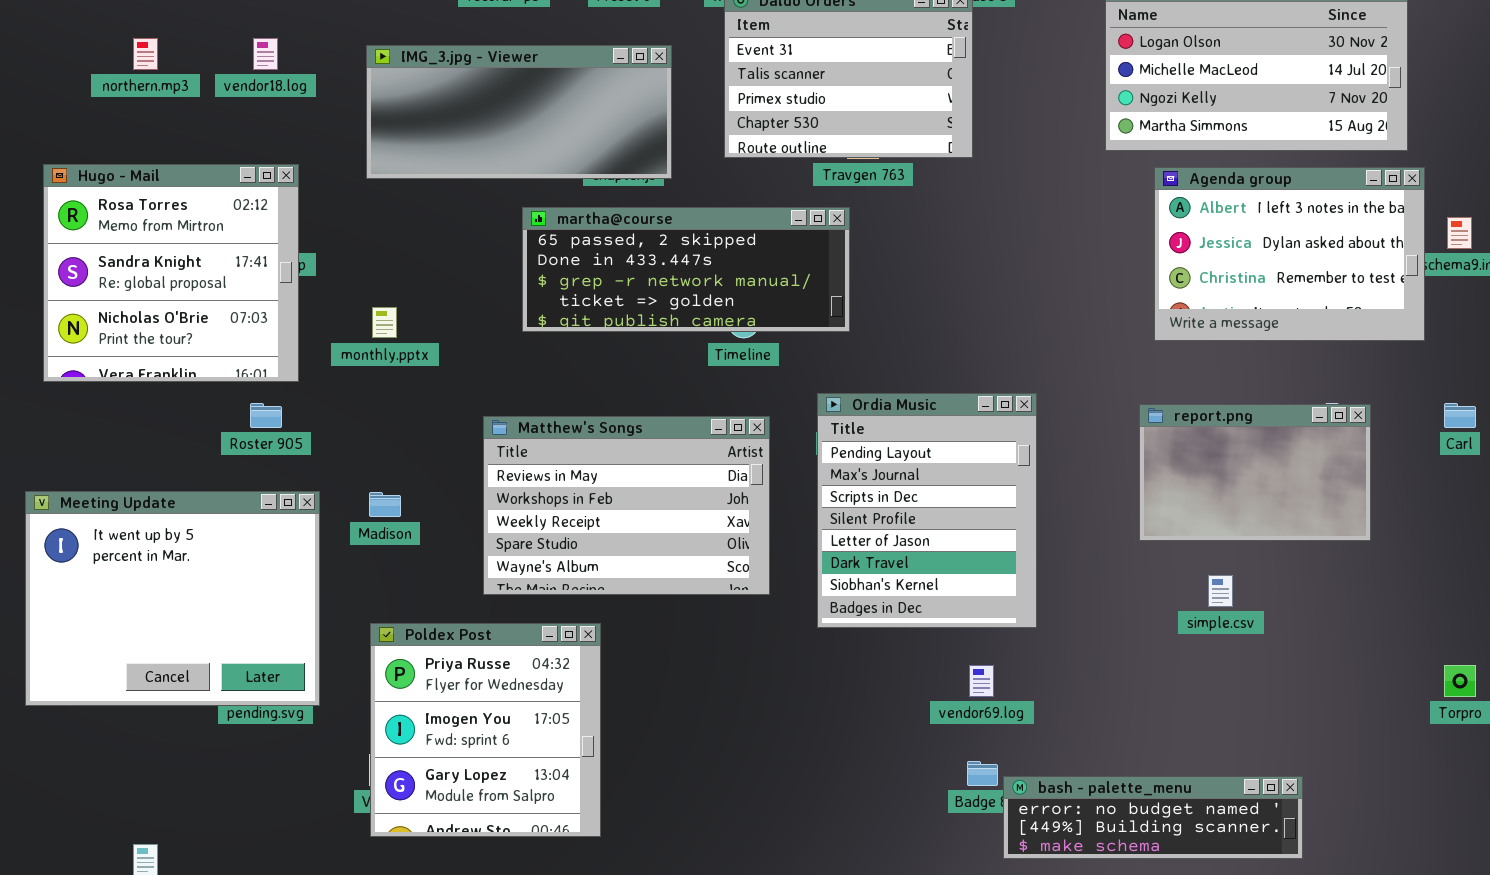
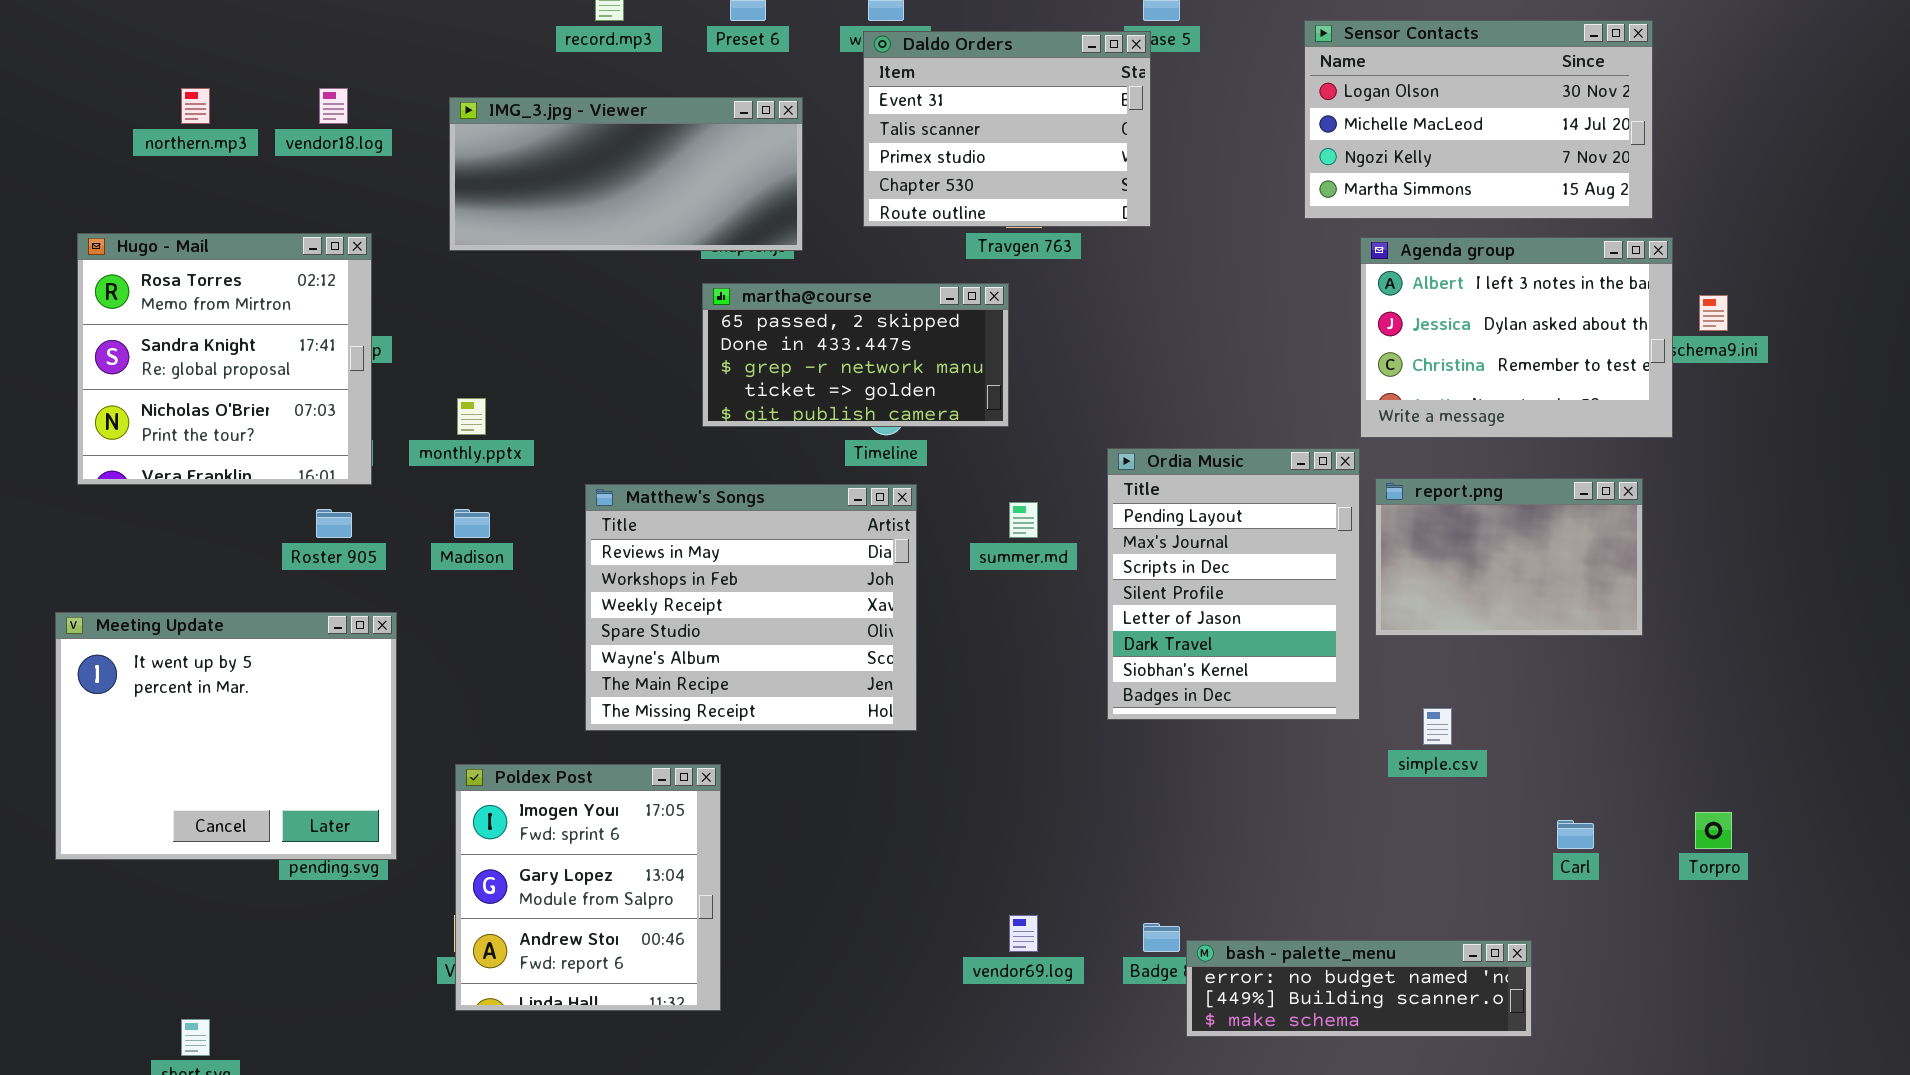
martha@course: [522,207,850,332] -> [702,283,1009,427], resized
Ordia Music: [817,393,1037,628] -> [1107,448,1360,720], moved
Carl: [1444,403,1476,428] -> [1557,820,1594,849], moved
report.png: [1139,404,1371,541] -> [1375,478,1643,636], moved
Matthew's Songs: [483,416,770,595] -> [585,484,917,731], resized
Madison: [369,492,401,517] -> [454,509,490,538], moved
Poldex Post: [370,623,601,837] -> [455,764,721,1011], scrolled down 1 row
vendor69.log: [969,665,994,697] -> [1009,915,1038,952], moved

